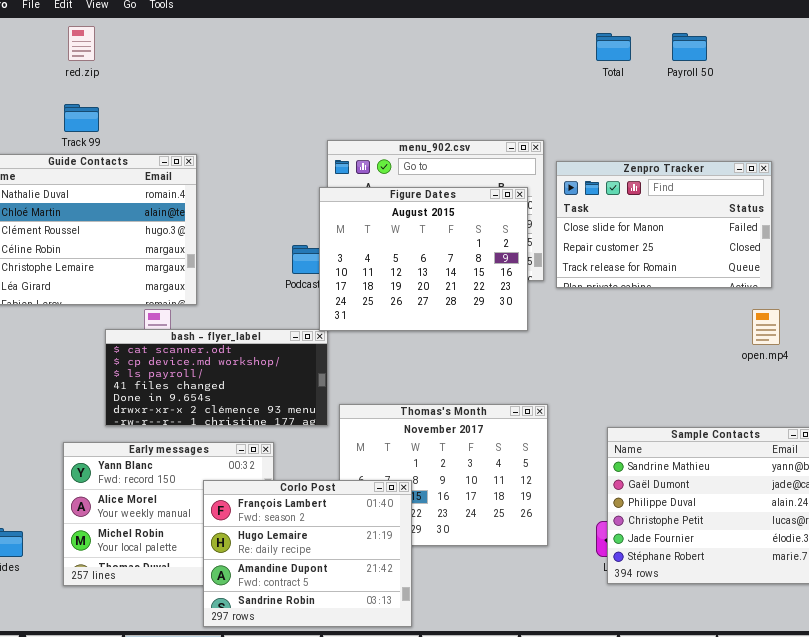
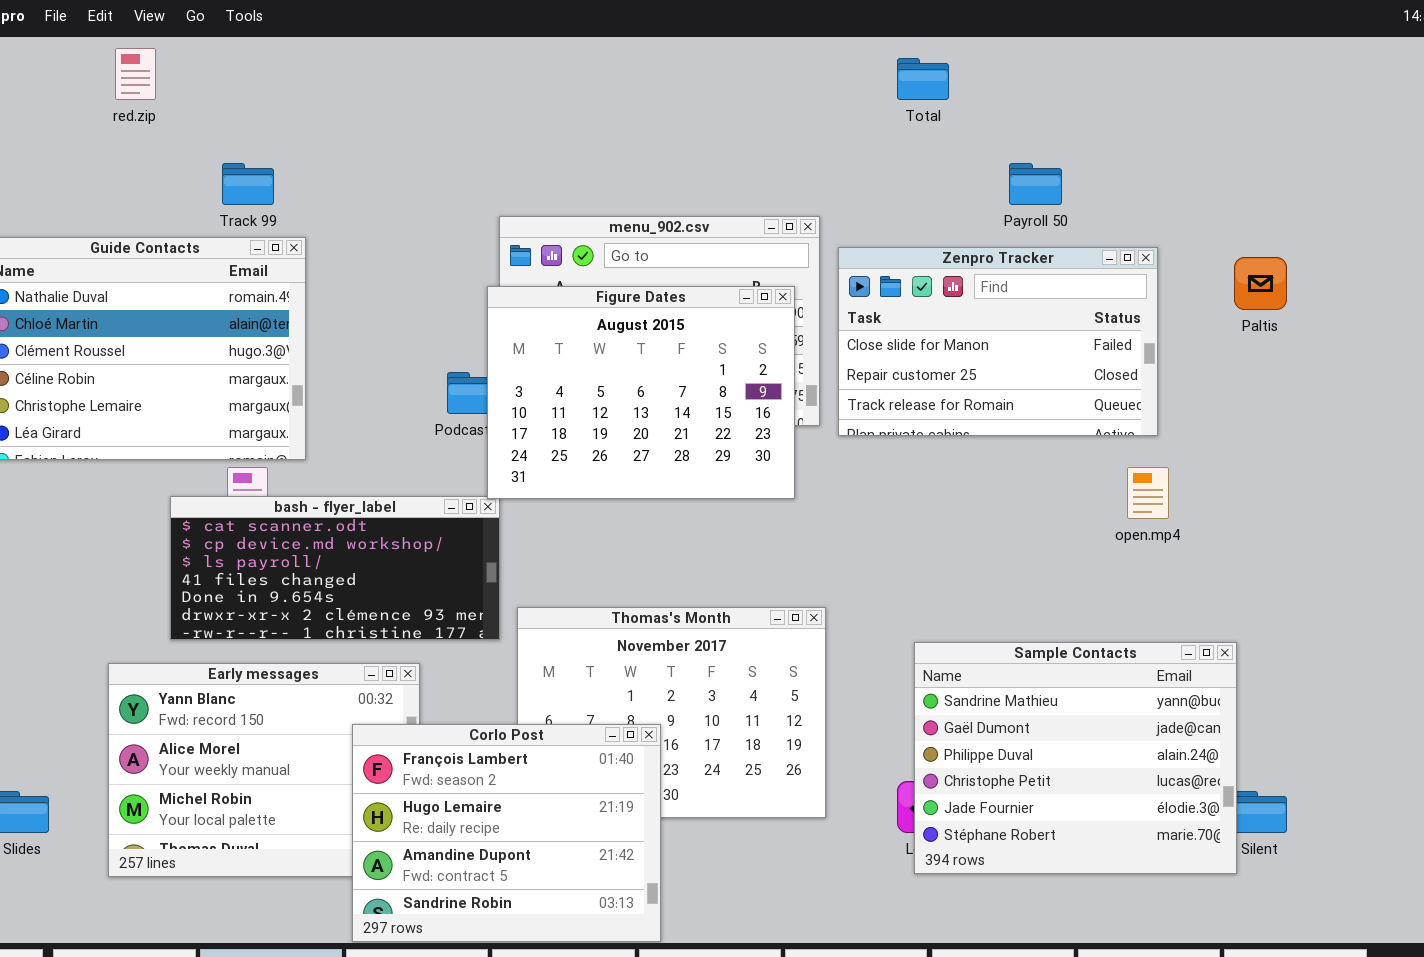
Payroll 50: [672,33,707,61] -> [1009,163,1062,205], moved
Track 99: [64,104,99,132] -> [222,163,274,205], moved
Corlo Post: [203,480,412,627] -> [352,724,661,942], moved

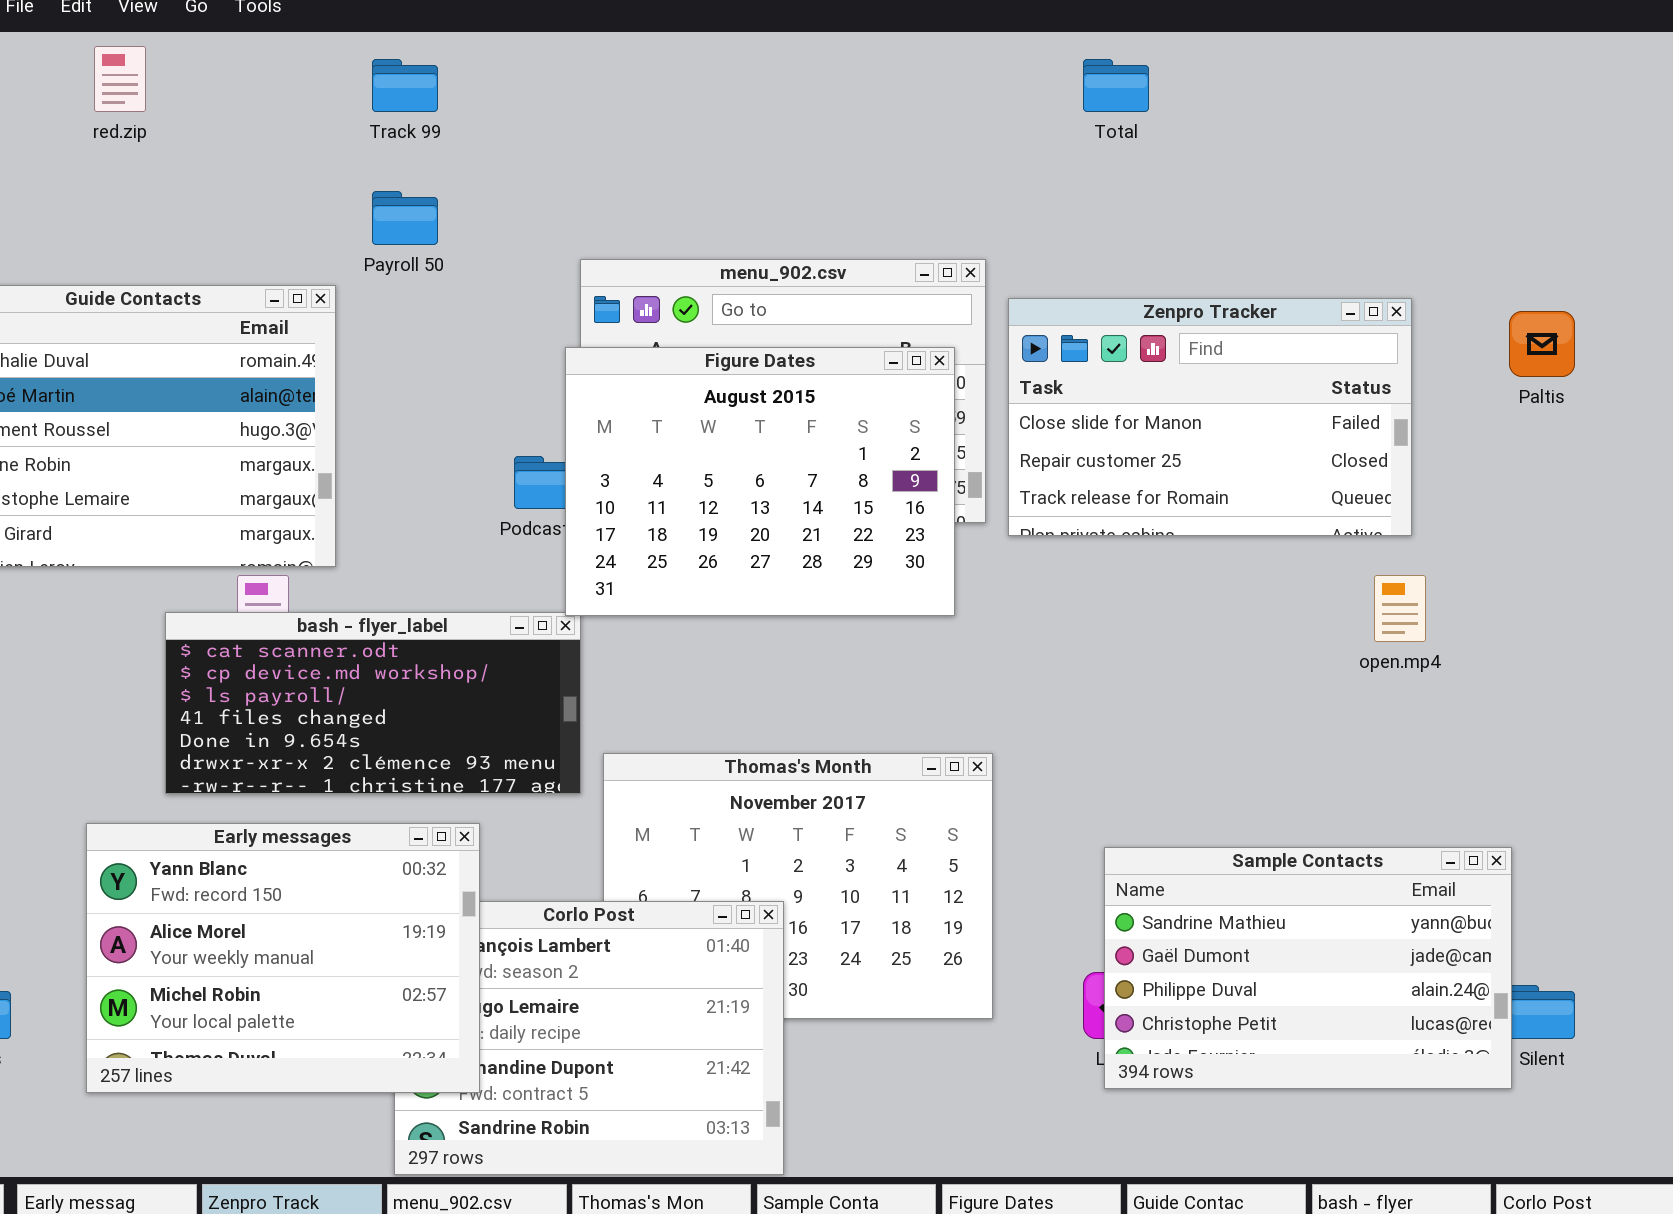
Track 99: [222,163,274,205] -> [372,59,438,112], moved
Payroll 50: [1009,163,1062,205] -> [372,191,438,245], moved
Sample Contacts: [914,642,1237,874] -> [1104,847,1512,1089], resized
Early messages: [108,663,420,877] -> [86,823,480,1093], raised

